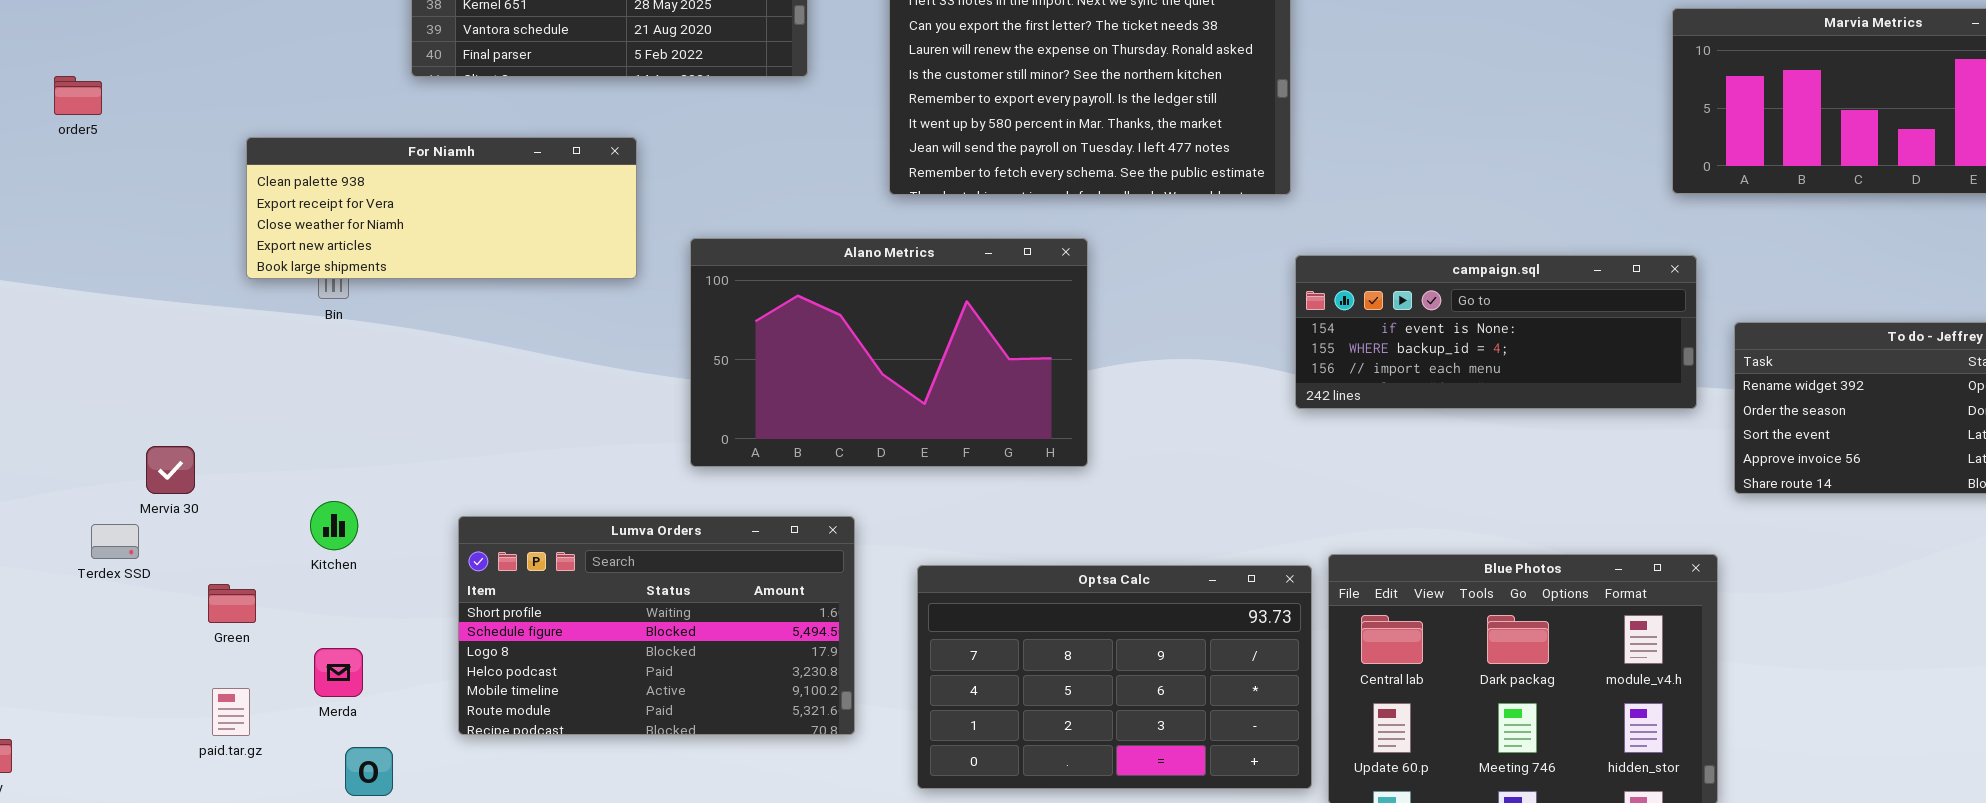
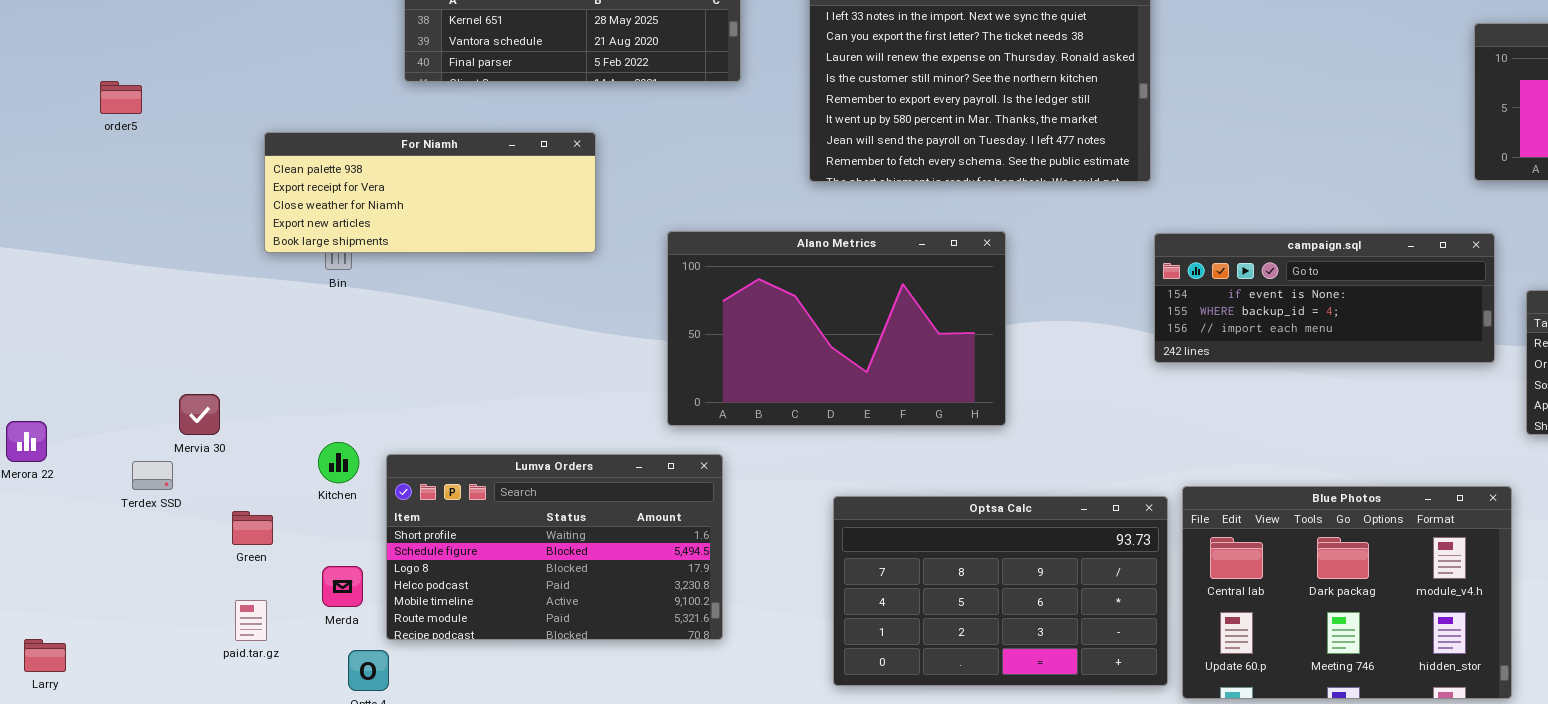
Alano Metrics: [690,238,1088,467] -> [667,231,1006,426], moved
Lumva Orders: [458,516,855,735] -> [386,454,723,640], moved

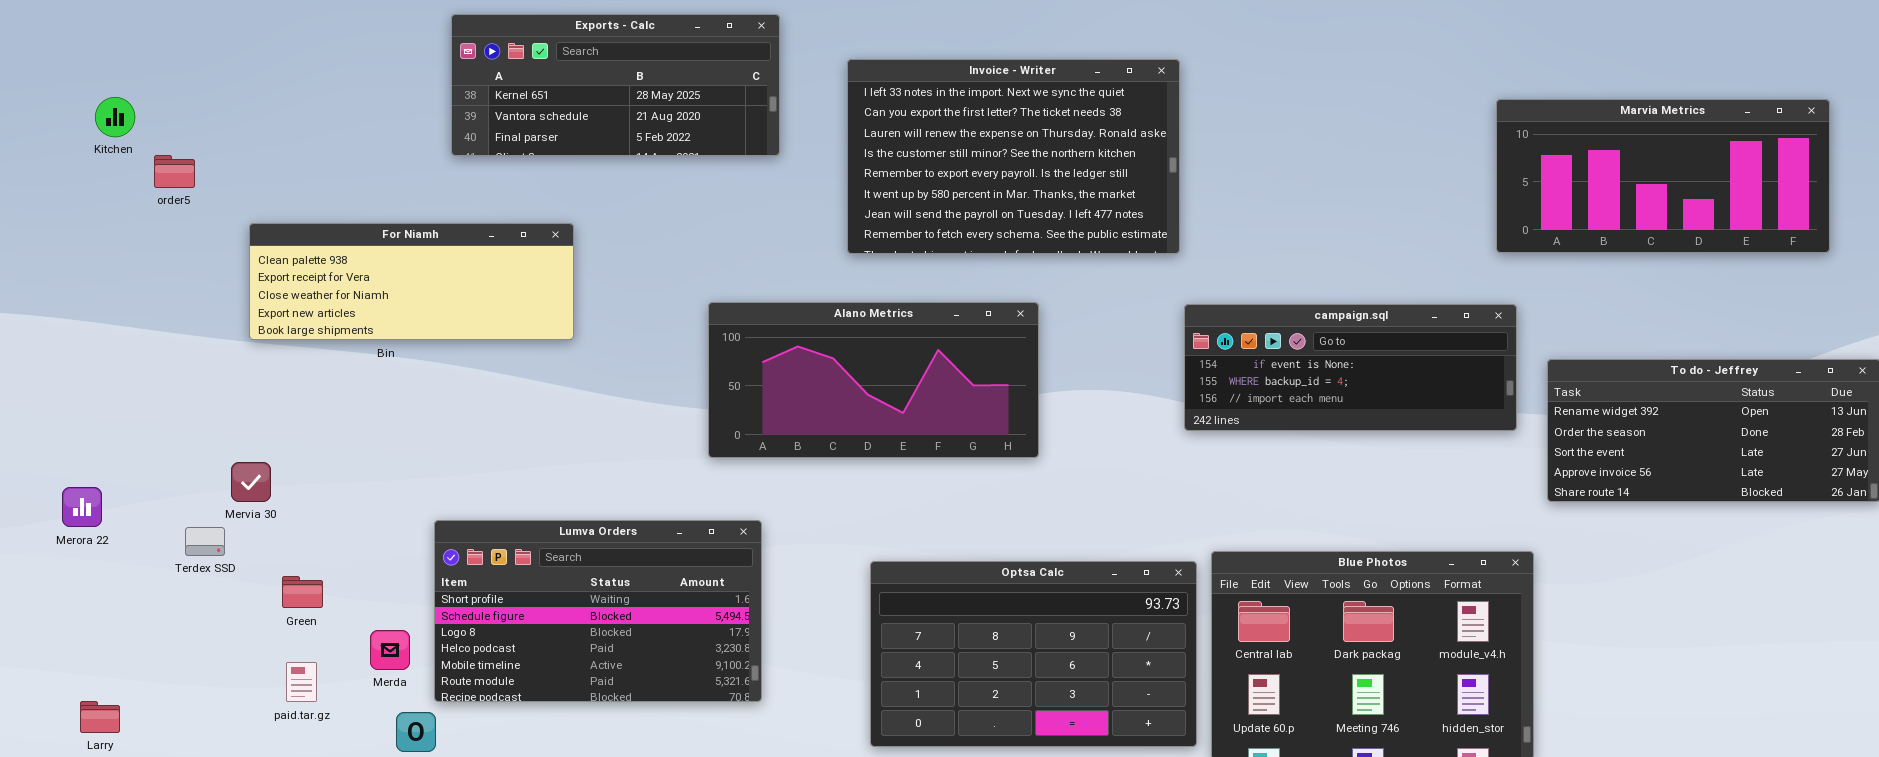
For Niamh: [264,132,596,253] -> [249,223,574,340], moved
Alano Metrics: [667,231,1006,426] -> [708,302,1039,458], resized
Kitchen: [318,442,359,483] -> [95,97,135,137], moved

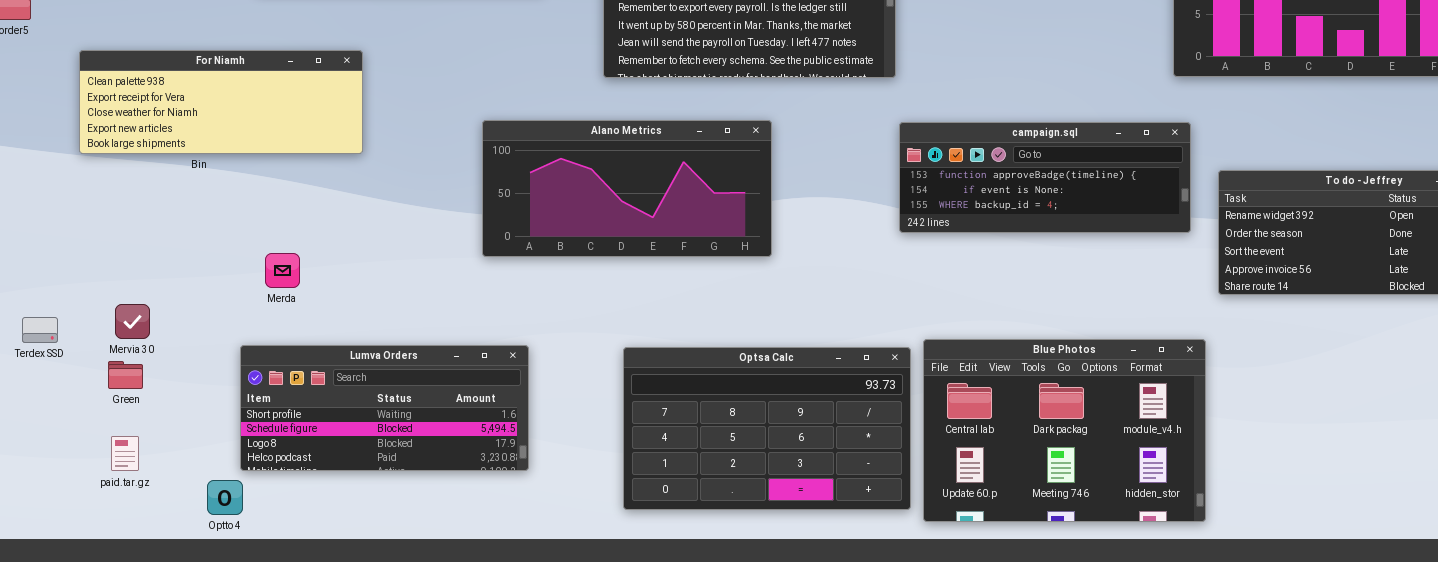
campaign.sql: [1184,304,1517,431] -> [899,122,1191,233], scrolled up 1 row
Mervia 30: [231,462,271,502] -> [115,304,150,339], moved
Lumva Orders: [434,520,762,702] -> [240,345,529,471], resized
Merda: [370,630,410,670] -> [265,253,300,288], moved

